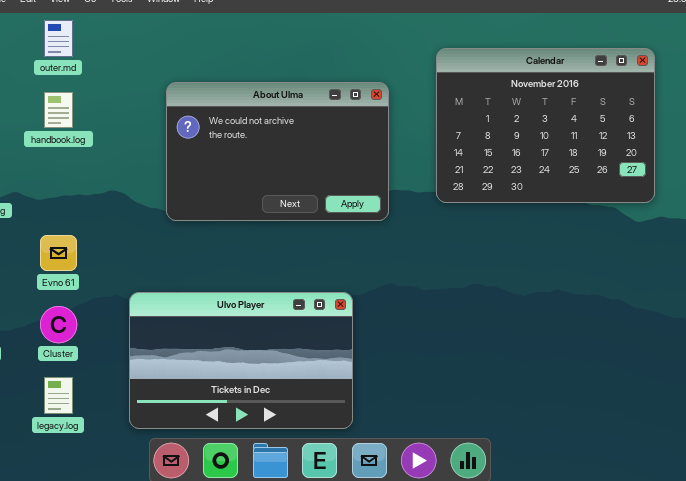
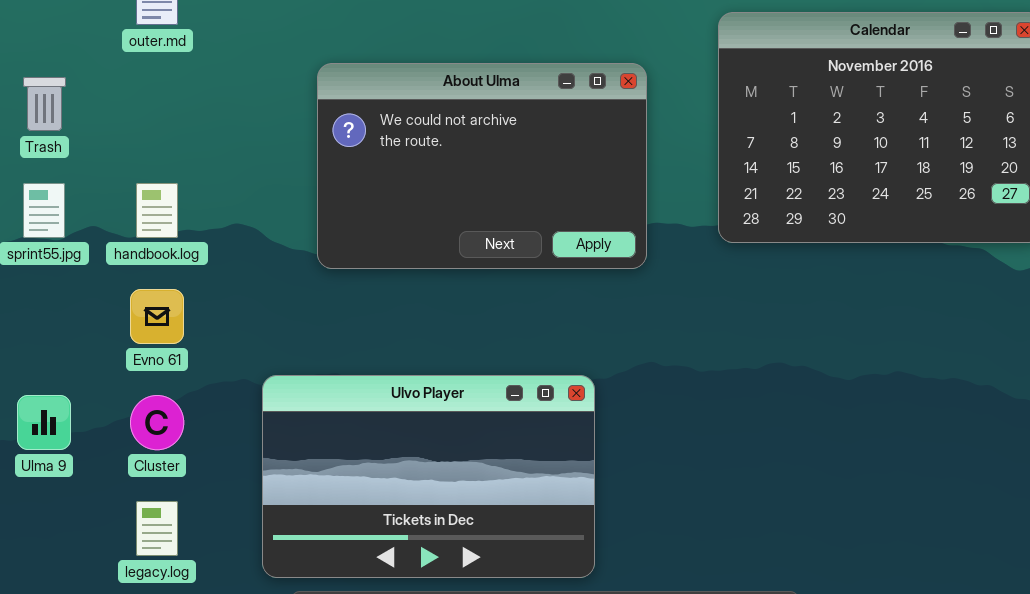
handbook.log: [44,92,73,128] -> [136,183,178,238], moved

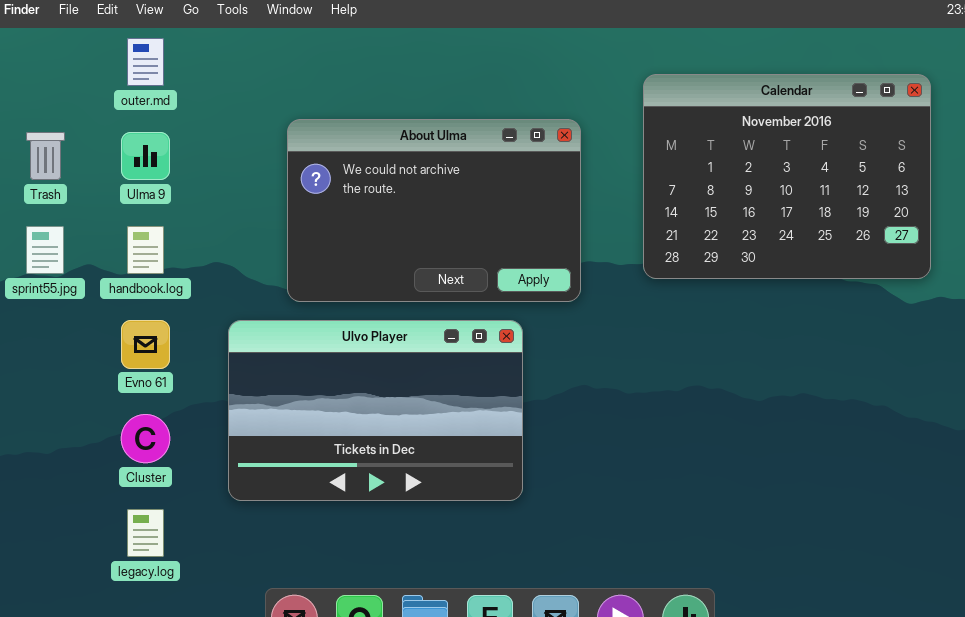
Ulvo Player: [262,375,595,578] -> [228,320,523,501], moved
Ulma 9: [17,395,71,450] -> [121,132,170,180], moved

